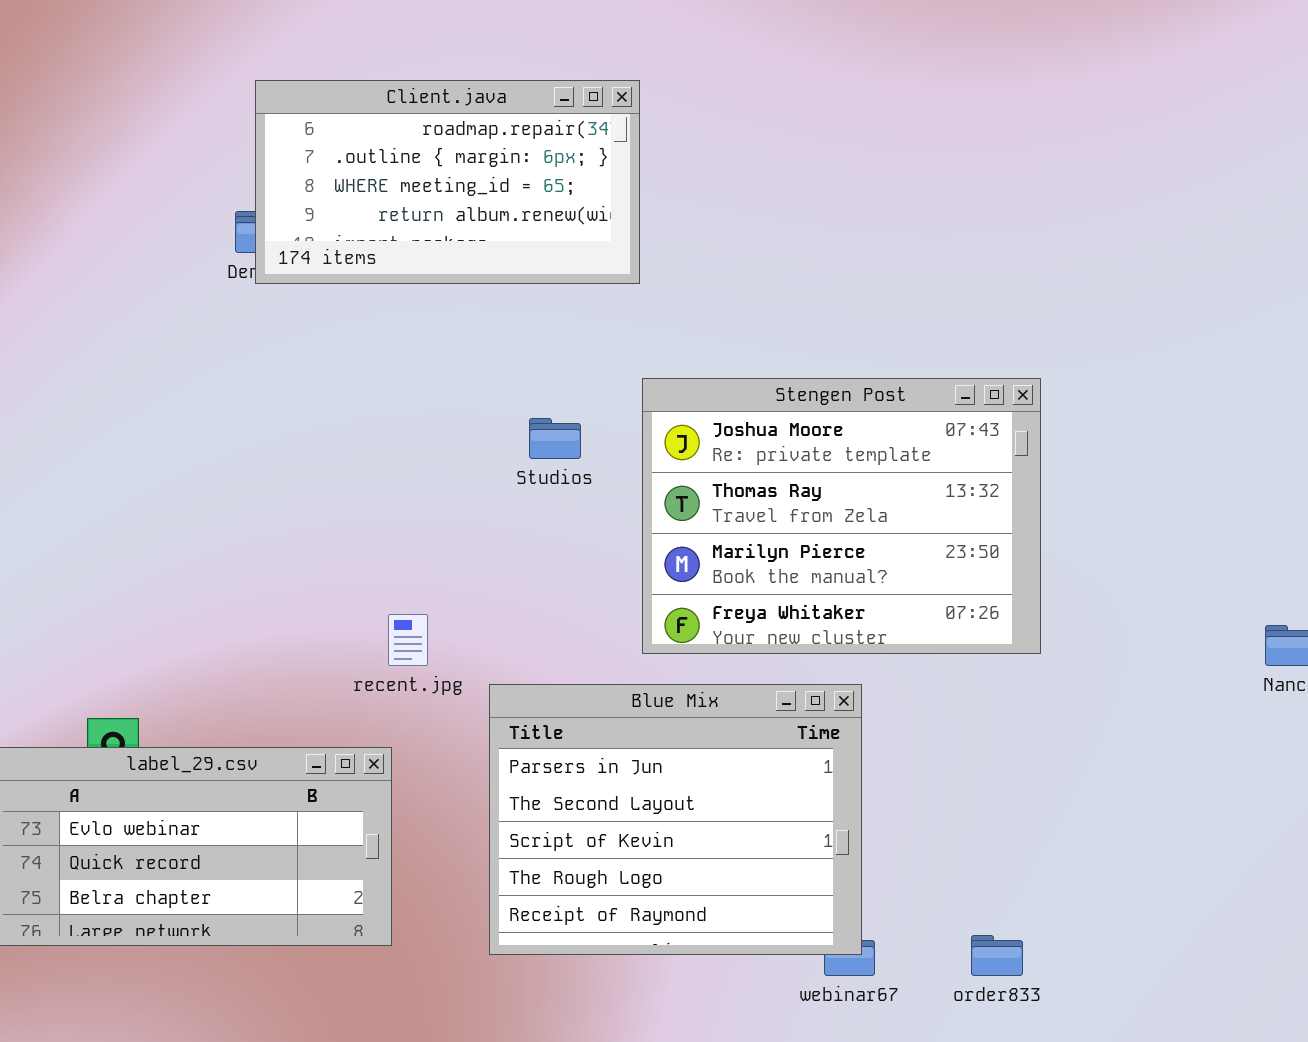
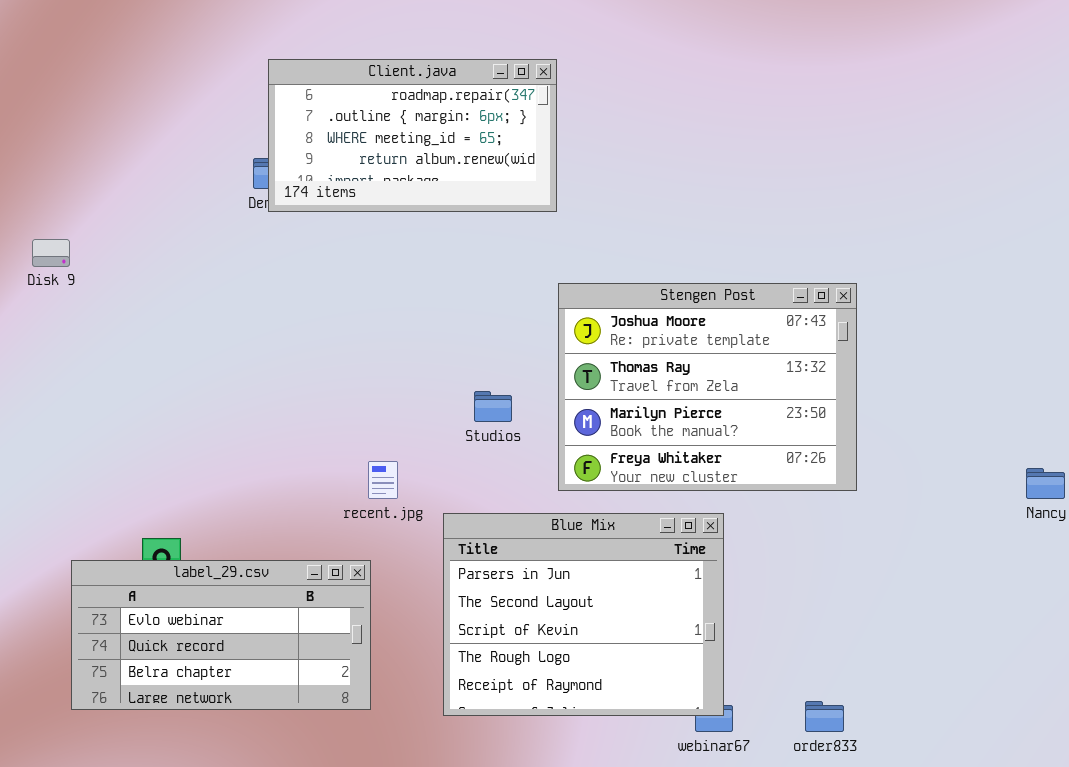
Studios: [529,418,581,459] -> [474,391,512,422], moved

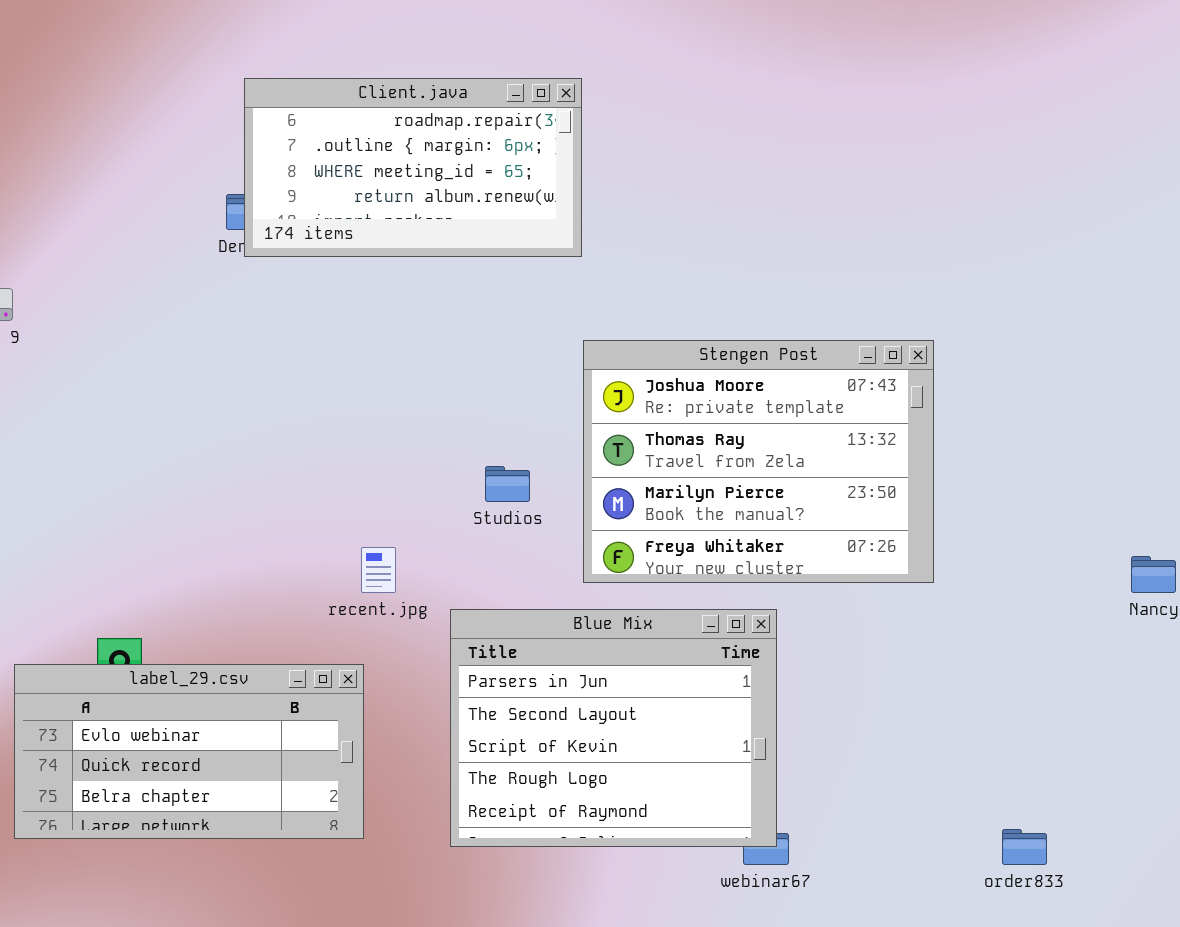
order833: [805,701,844,732] -> [1002,829,1047,865], moved

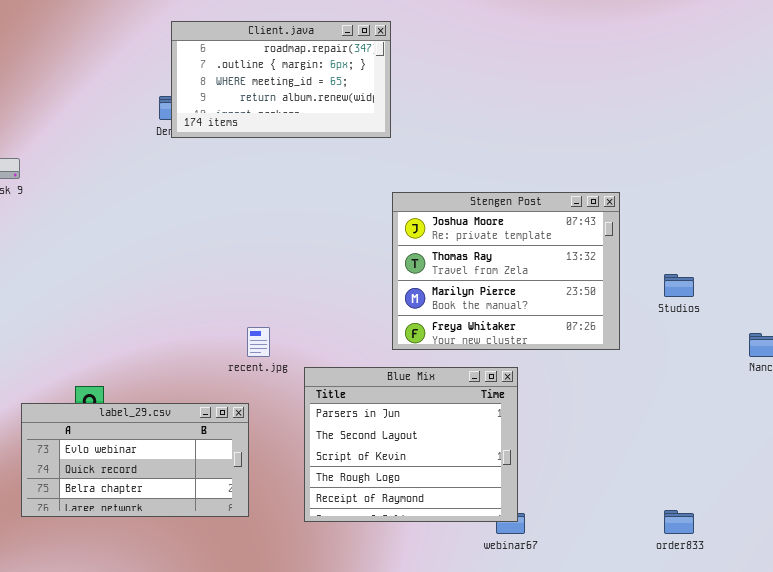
Studios: [485,466,530,502] -> [664,274,694,297], moved

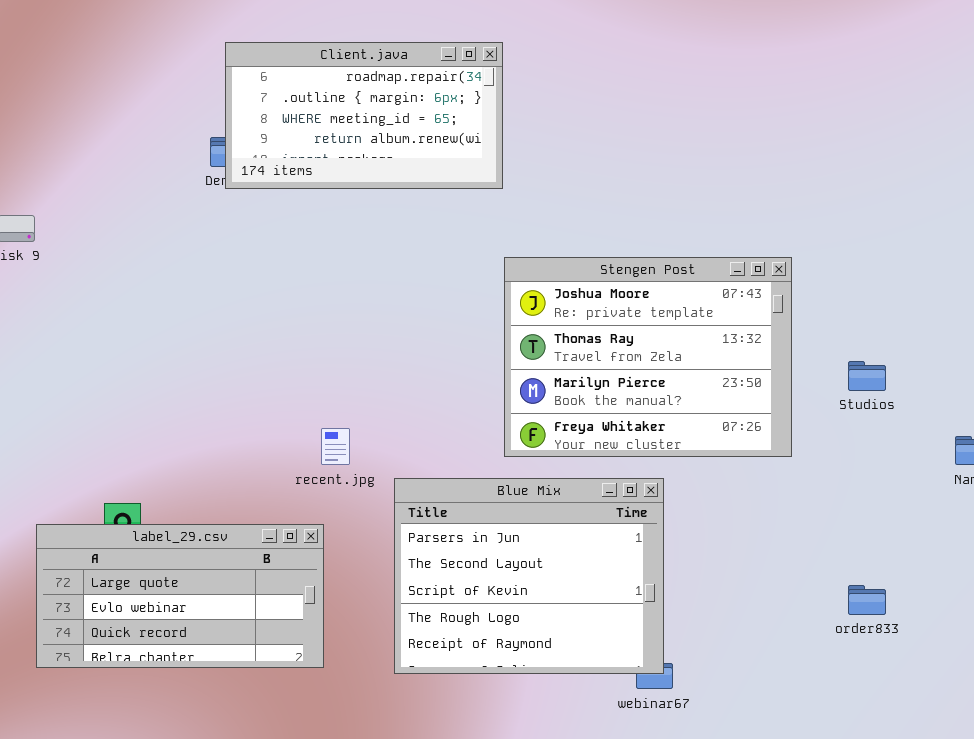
label_29.csv: [21,403,249,517] -> [36,524,324,668], scrolled up 1 row
order833: [664,510,694,534] -> [848,585,886,615], moved

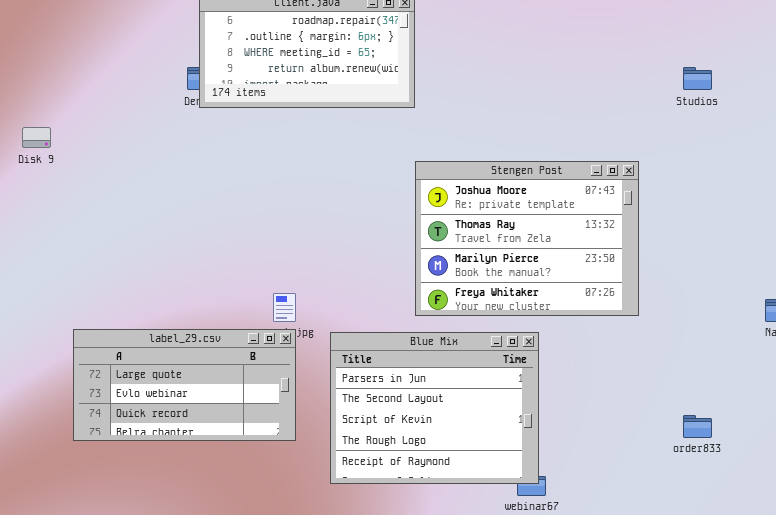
Studios: [848,361,886,391] -> [683,67,712,90], moved
label_29.csv: [36,524,324,668] -> [73,329,296,441], moved

